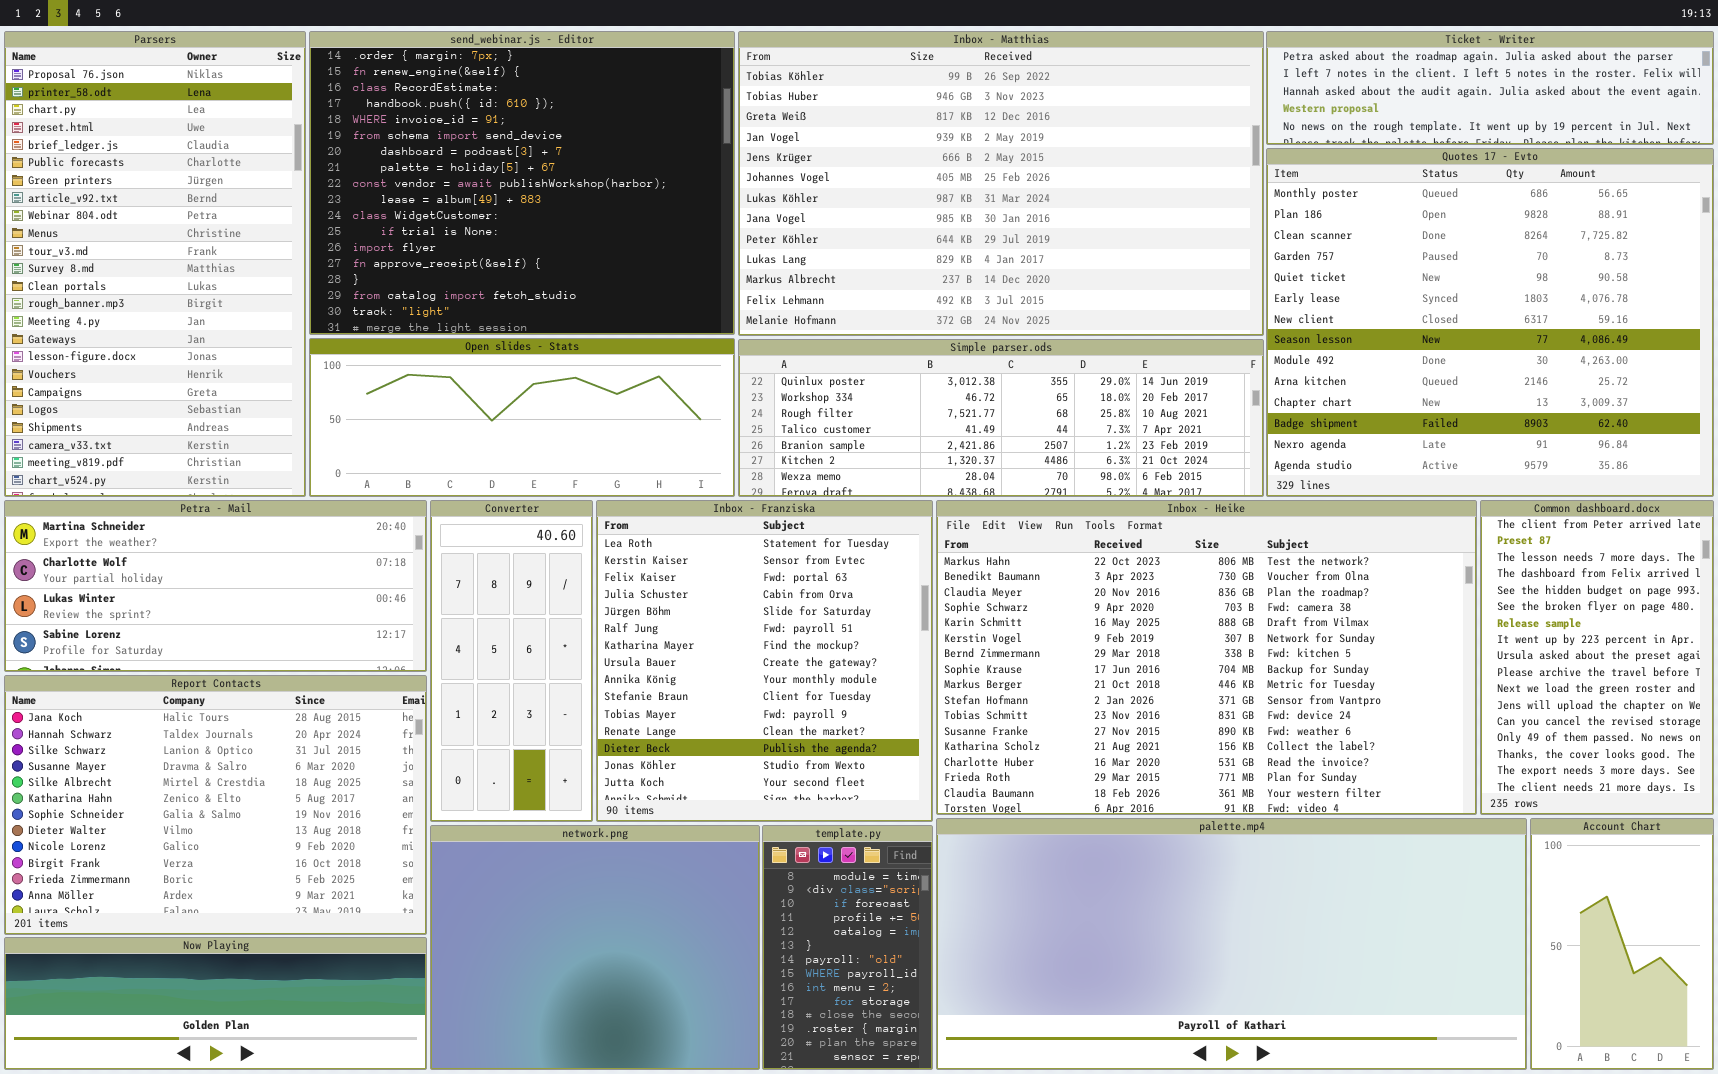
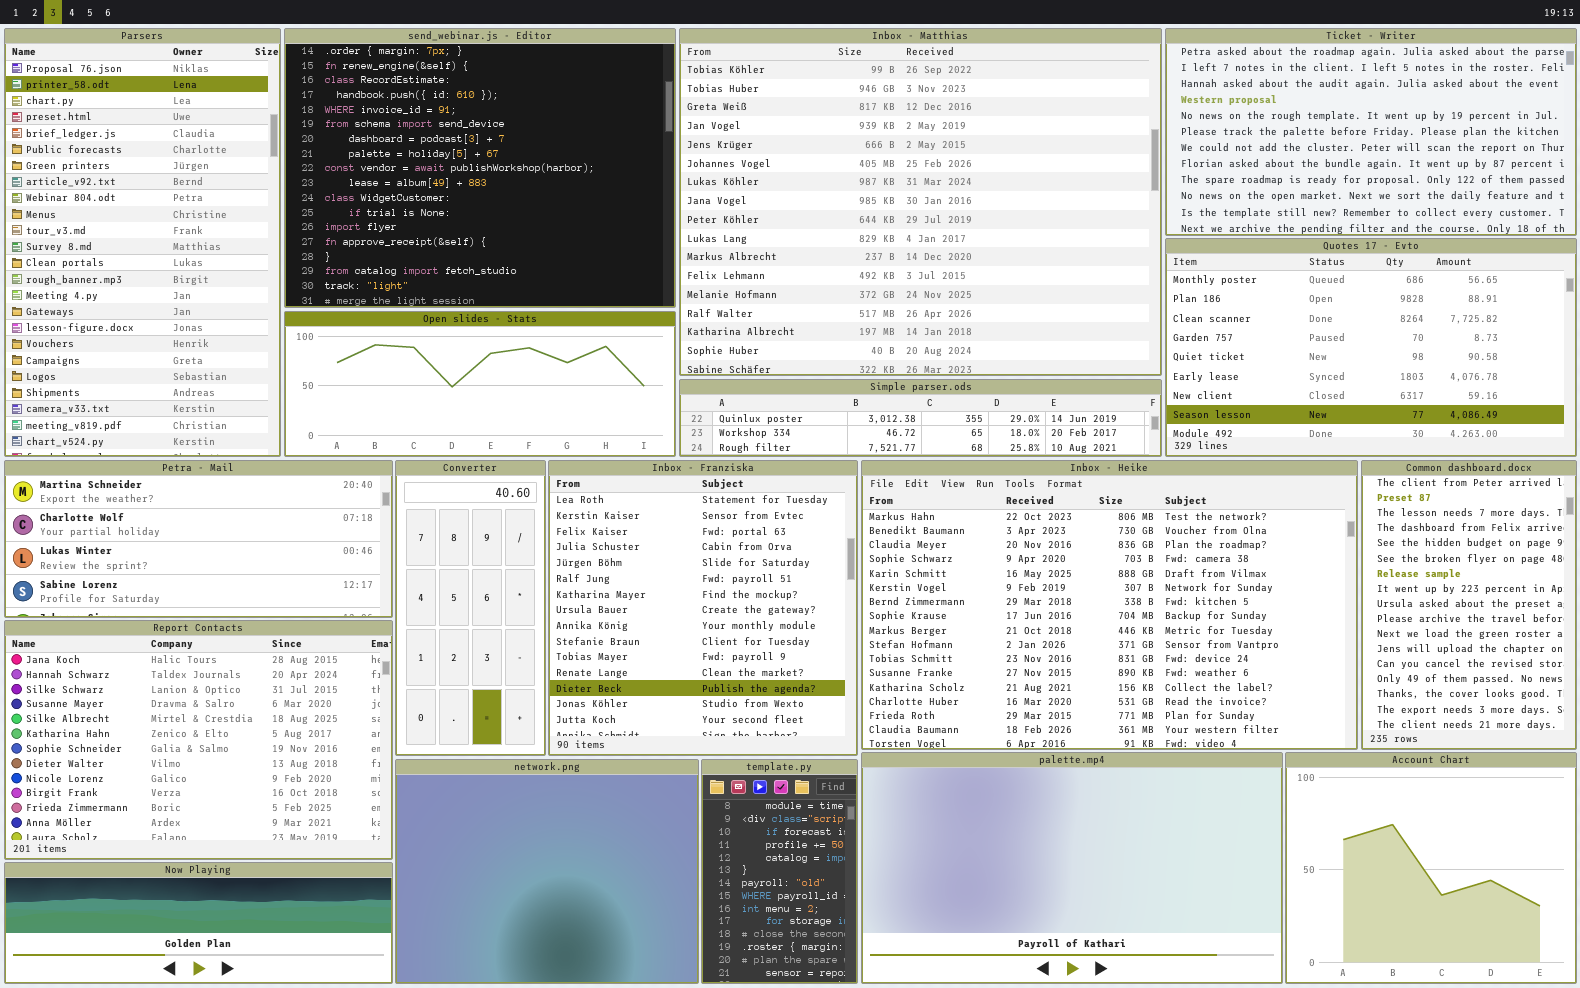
Inbox - Matthias: [738,31,1264,336] -> [679,28,1162,376], resized
Ticket - Writer: [1266,31,1714,145] -> [1165,28,1577,236], resized
Quotes 17 - Evto: [1266,148,1714,497] -> [1165,238,1577,457], resized
Simple parser.ods: [738,339,1264,497] -> [679,379,1162,457], resized
palette.mp4: [936,818,1527,1070] -> [861,752,1283,984], resized
Account Chart: [1530,818,1714,1070] -> [1285,752,1577,984], resized

